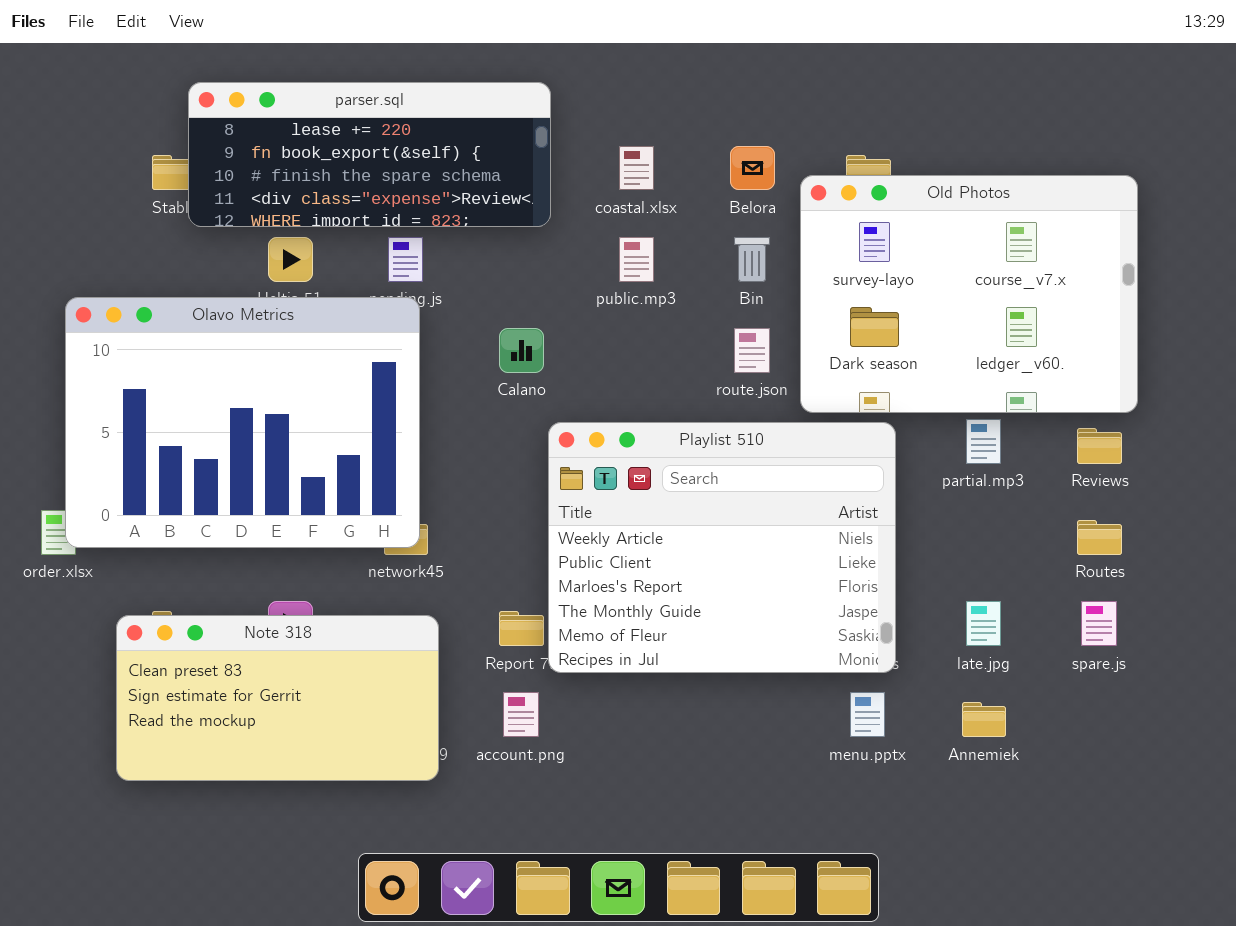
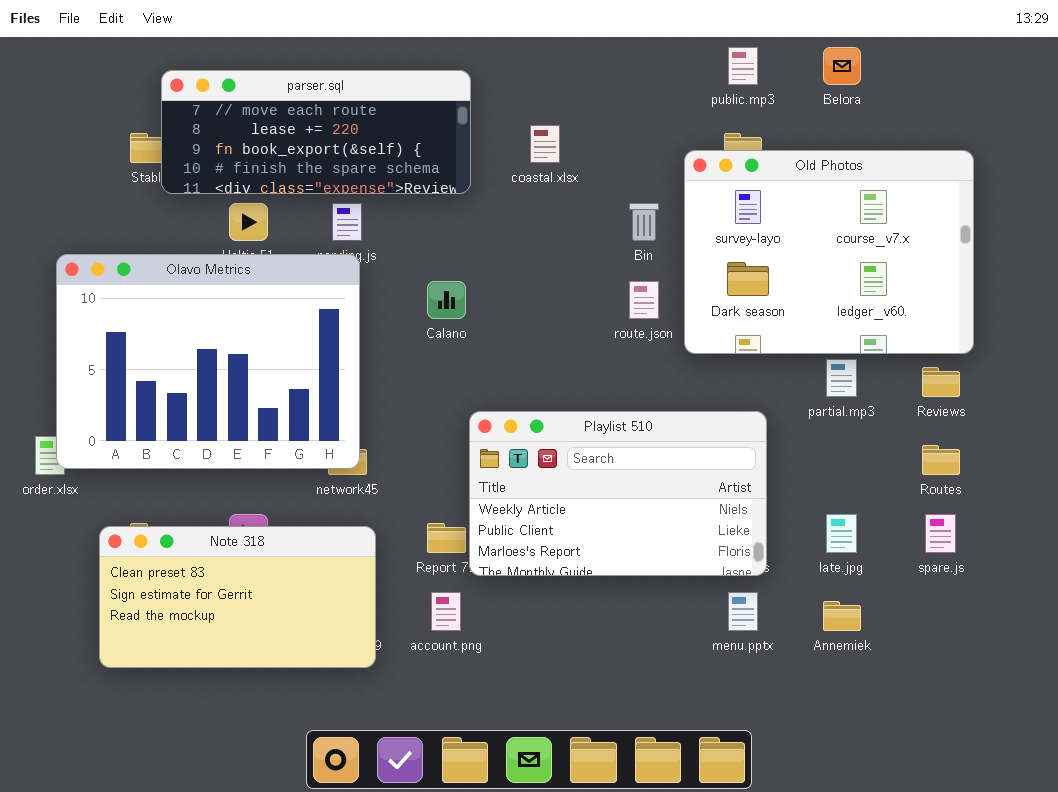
parser.sql: [188,82,551,227] -> [161,70,471,194], scrolled up 1 row
Belora: [730,146,775,190] -> [823,47,861,85], moved
public.mp3: [619,237,654,282] -> [728,47,758,85], moved
Playlist 510: [548,422,896,673] -> [469,411,767,576], resized

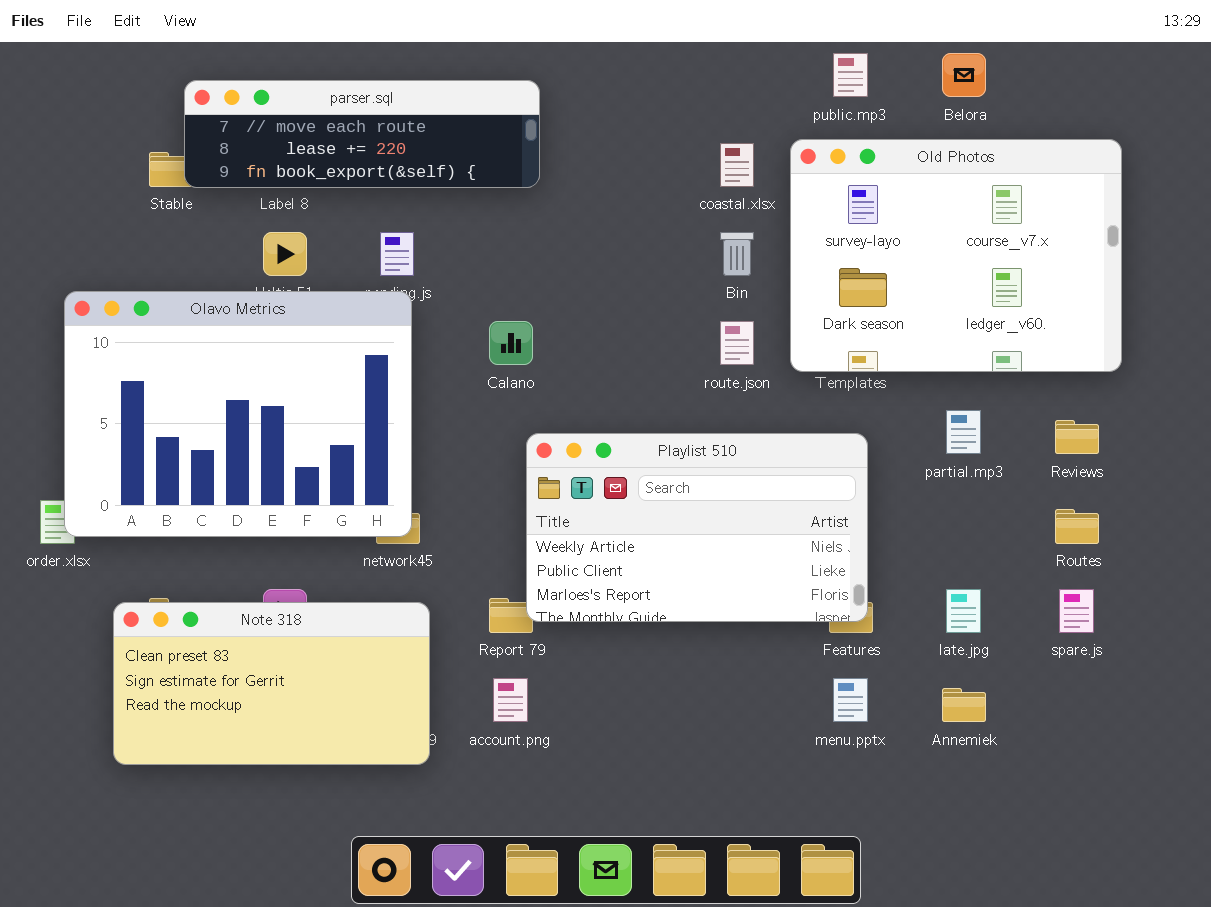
parser.sql: [161,70,471,194] -> [184,80,540,188], resized
coastal.xlsx: [530,125,560,163] -> [720,143,754,187], moved
Old Photos: [684,150,974,354] -> [790,139,1122,372], moved
Playlist 510: [469,411,767,576] -> [526,433,868,622], moved

